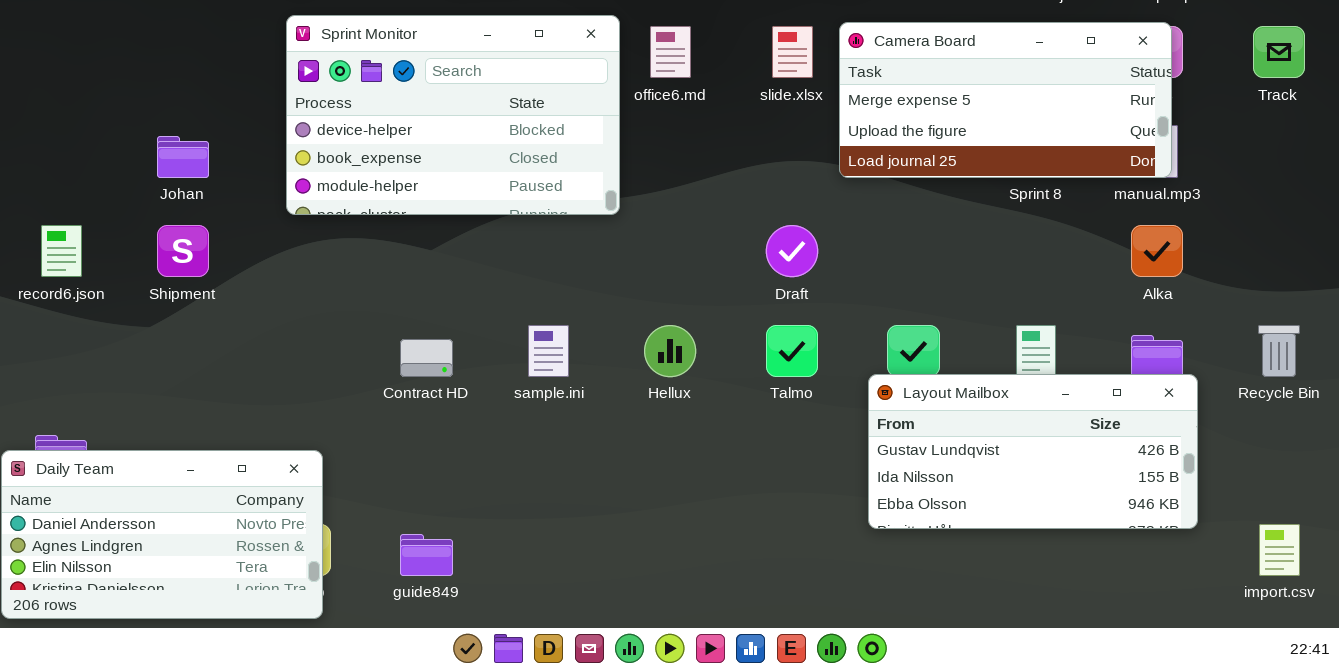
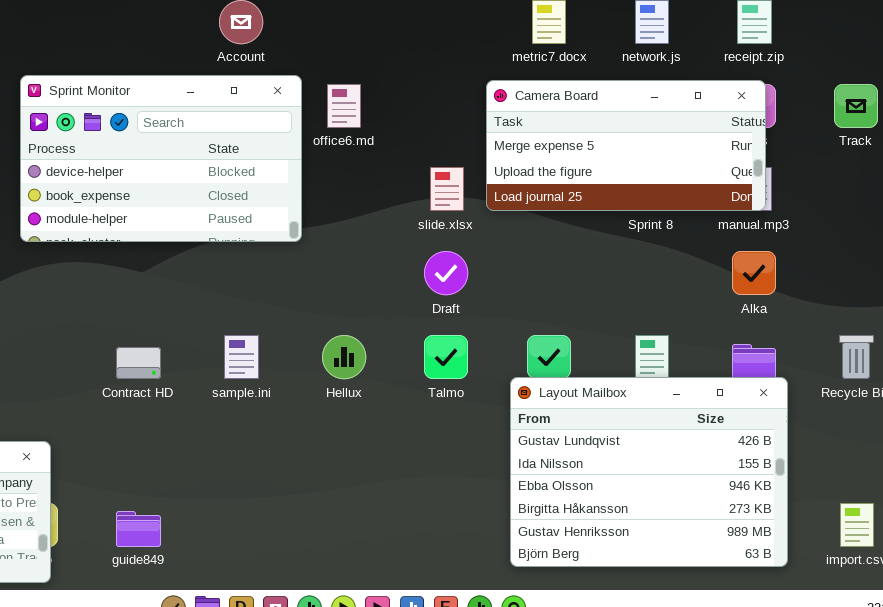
slide.xlsx: [772,26,813,78] -> [430,167,464,211], moved
Layout Mailbox: [868,374,1198,529] -> [510,377,788,567], resized

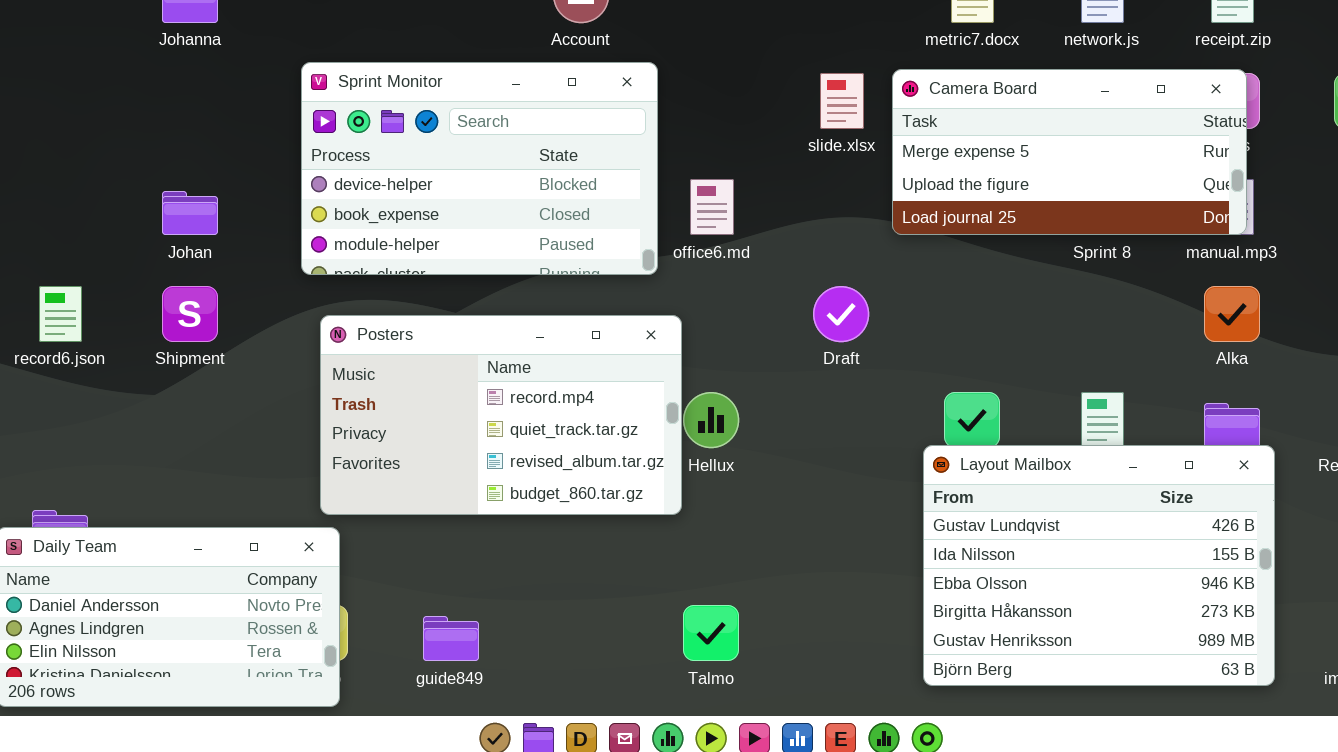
office6.md: [327,84,361,128] -> [690,179,734,235], moved
slide.xlsx: [430,167,464,211] -> [820,73,864,129], moved
Posters: none -> [320,315,682,515], opened
Talmo: [424,335,468,379] -> [683,605,739,661], moved

